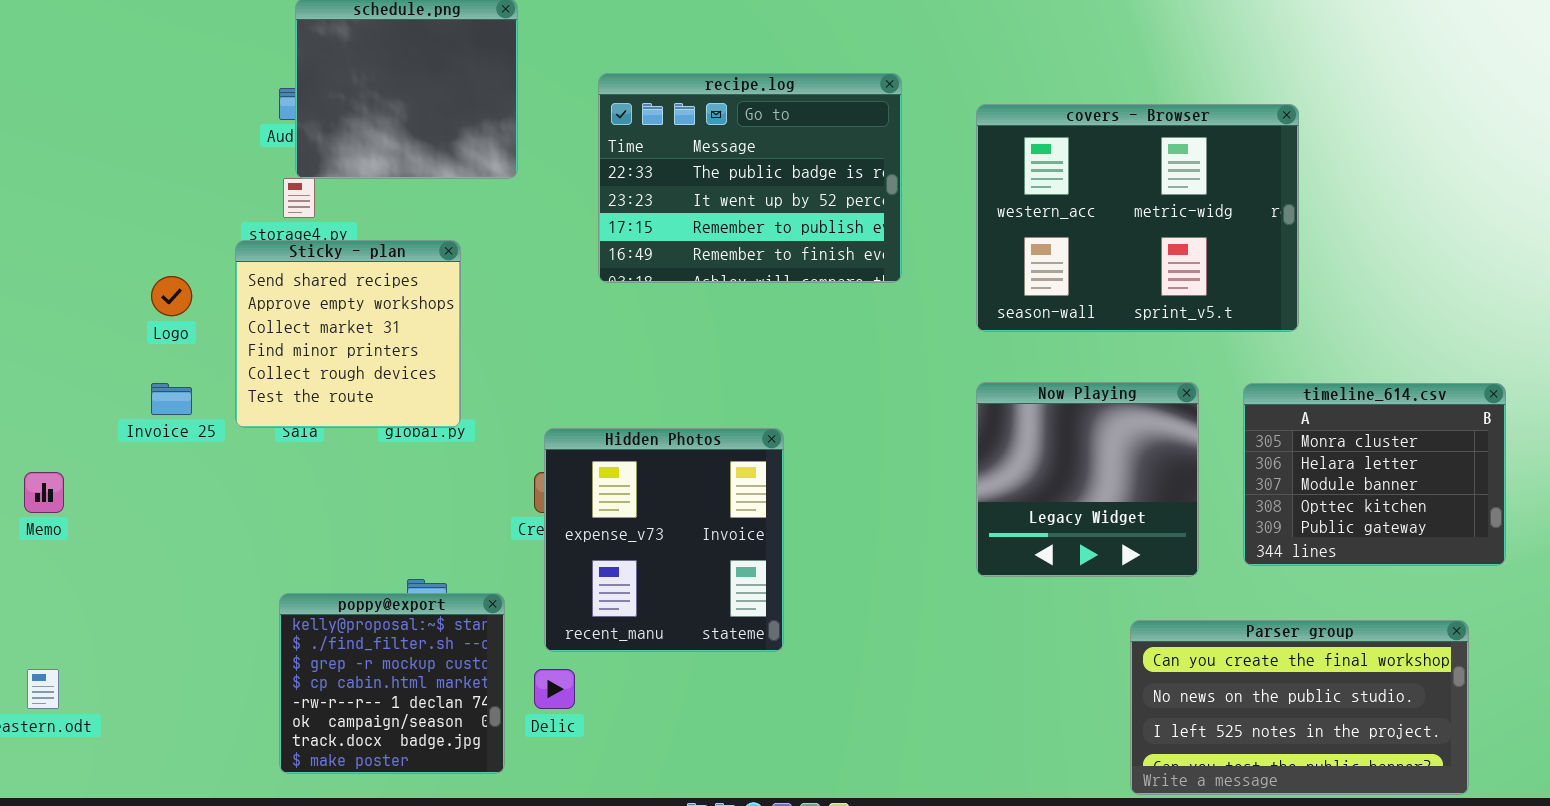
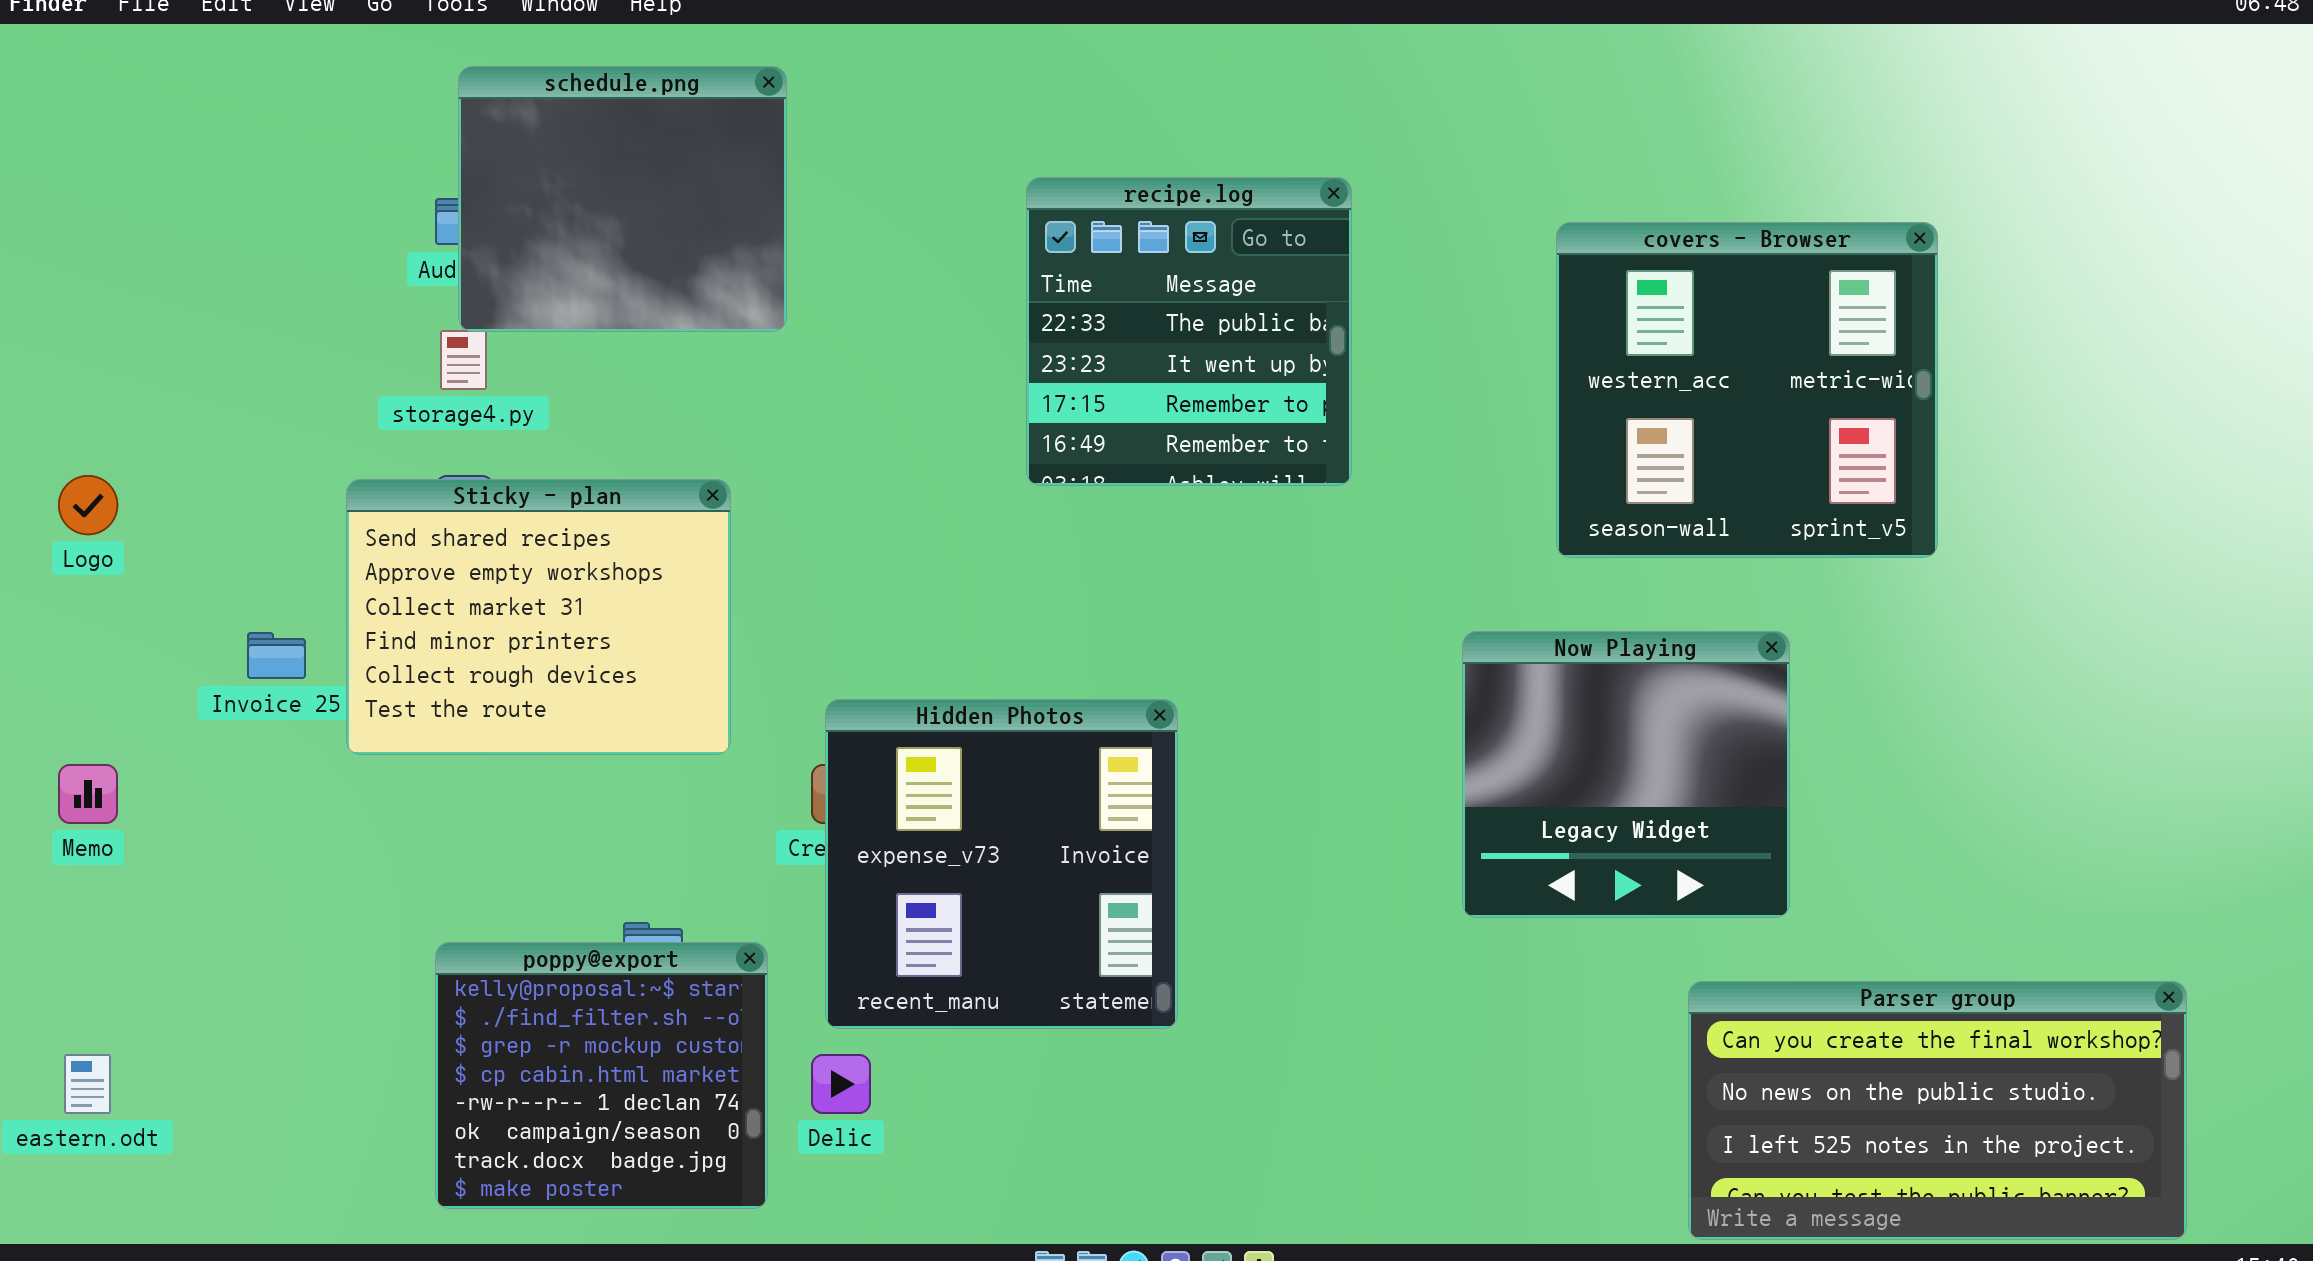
recipe.log: [598,73,902,283] -> [1026,177,1352,486], resized
covers - Browser: [976,104,1299,332] -> [1556,222,1938,558], resized
Sticky - plan: [235,240,461,428] -> [346,479,731,755], moved, resized
Logo: [151,276,192,316] -> [58,475,118,535], moved
timeline_614.csv: [1243,383,1506,566] -> none, closed

